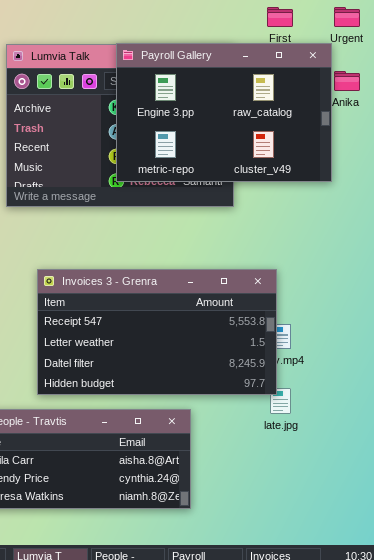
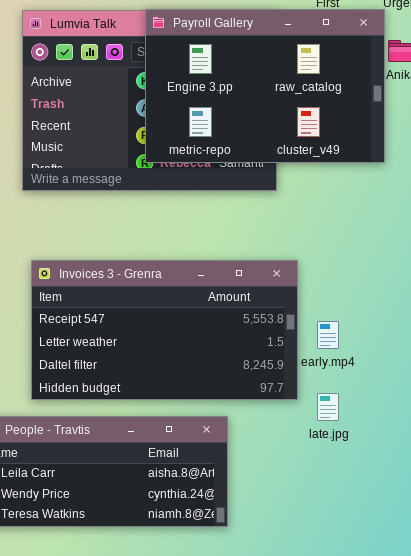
Invoices 3 - Grenra: [37,269,277,395] -> [31,260,298,400], moved

